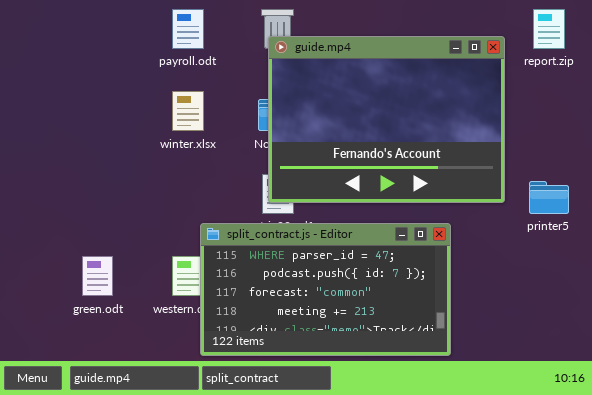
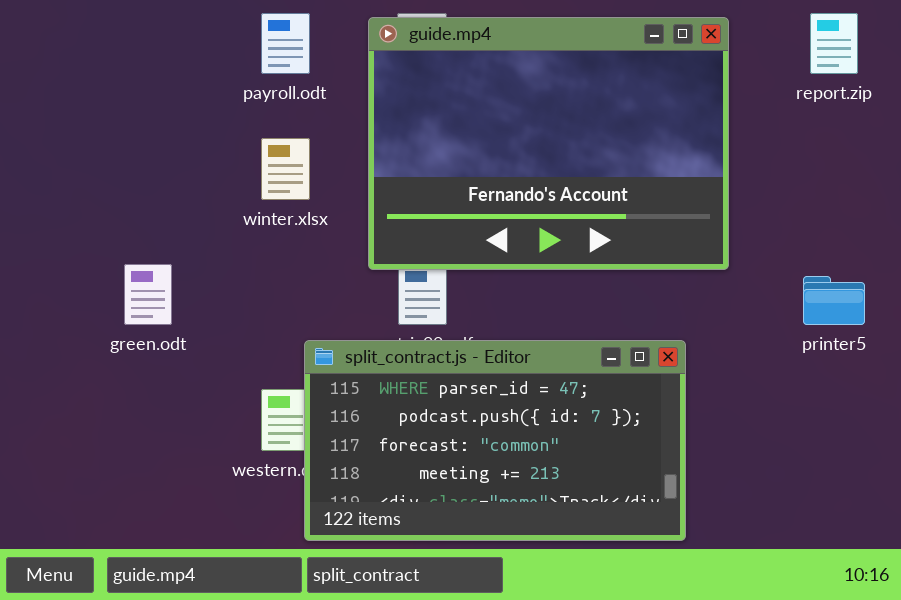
guide.mp4: [268,36,505,203] -> [368,17,729,270], moved
green.odt: [82,256,113,296] -> [124,264,172,325], moved

